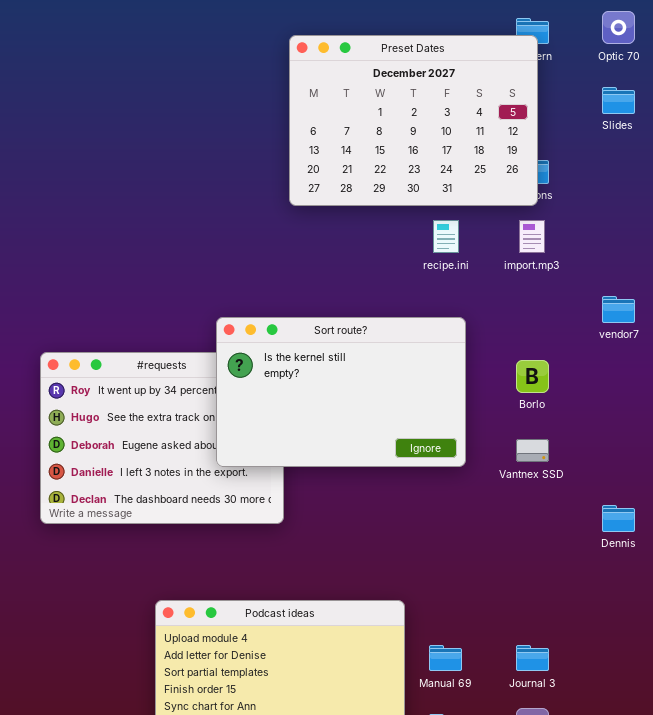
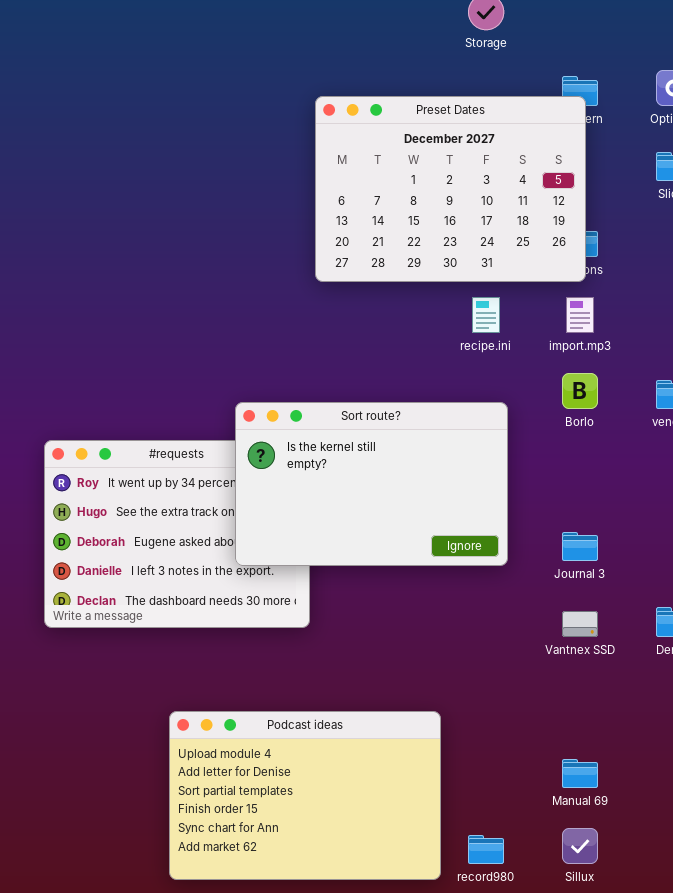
Borlo: [516,360,549,393] -> [562,373,598,409], moved
Vantnex SSD: [516,439,549,462] -> [562,611,598,637], moved
Manual 69: [429,645,462,671] -> [562,759,598,788], moved
Journal 3: [516,645,549,671] -> [562,532,598,561], moved

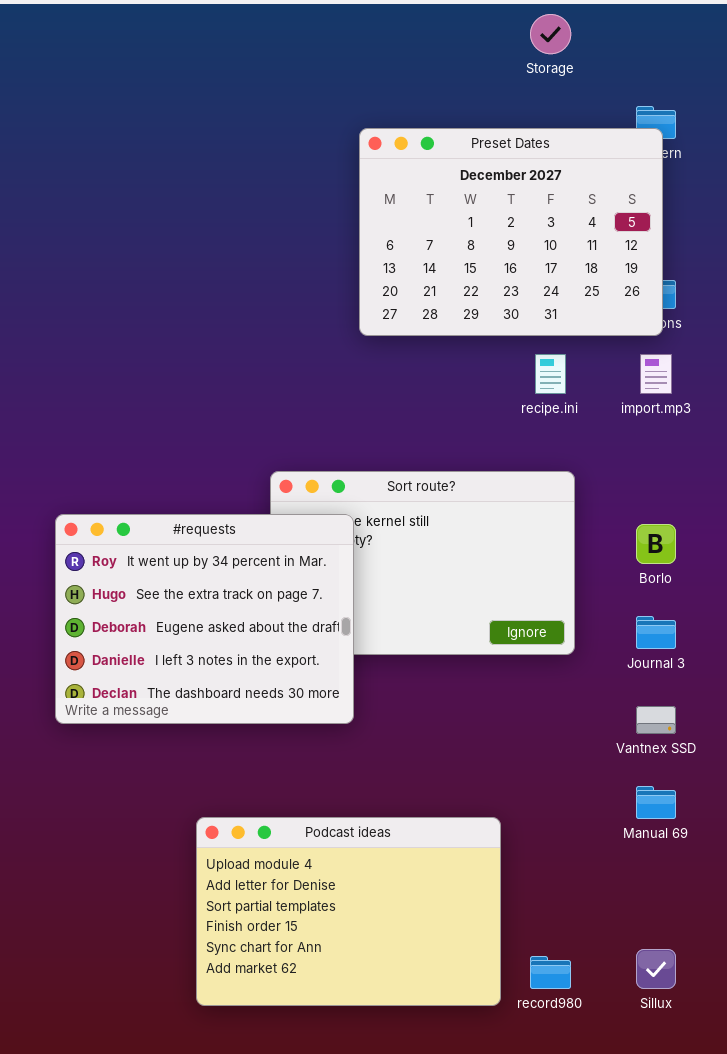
Borlo: [562,373,598,409] -> [636,524,676,564], moved
#requests: [44,440,310,628] -> [55,514,354,724], raised
Manual 69: [562,759,598,788] -> [636,786,676,819], moved

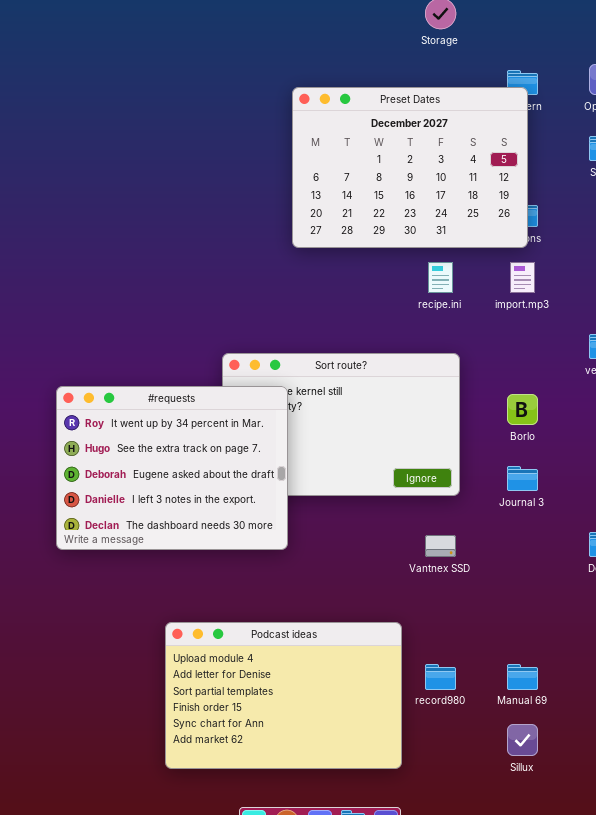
Vantnex SSD: [636,706,676,734] -> [425,535,456,557], moved
Manual 69: [636,786,676,819] -> [507,664,538,690], moved
record980: [530,956,571,989] -> [425,664,456,690], moved

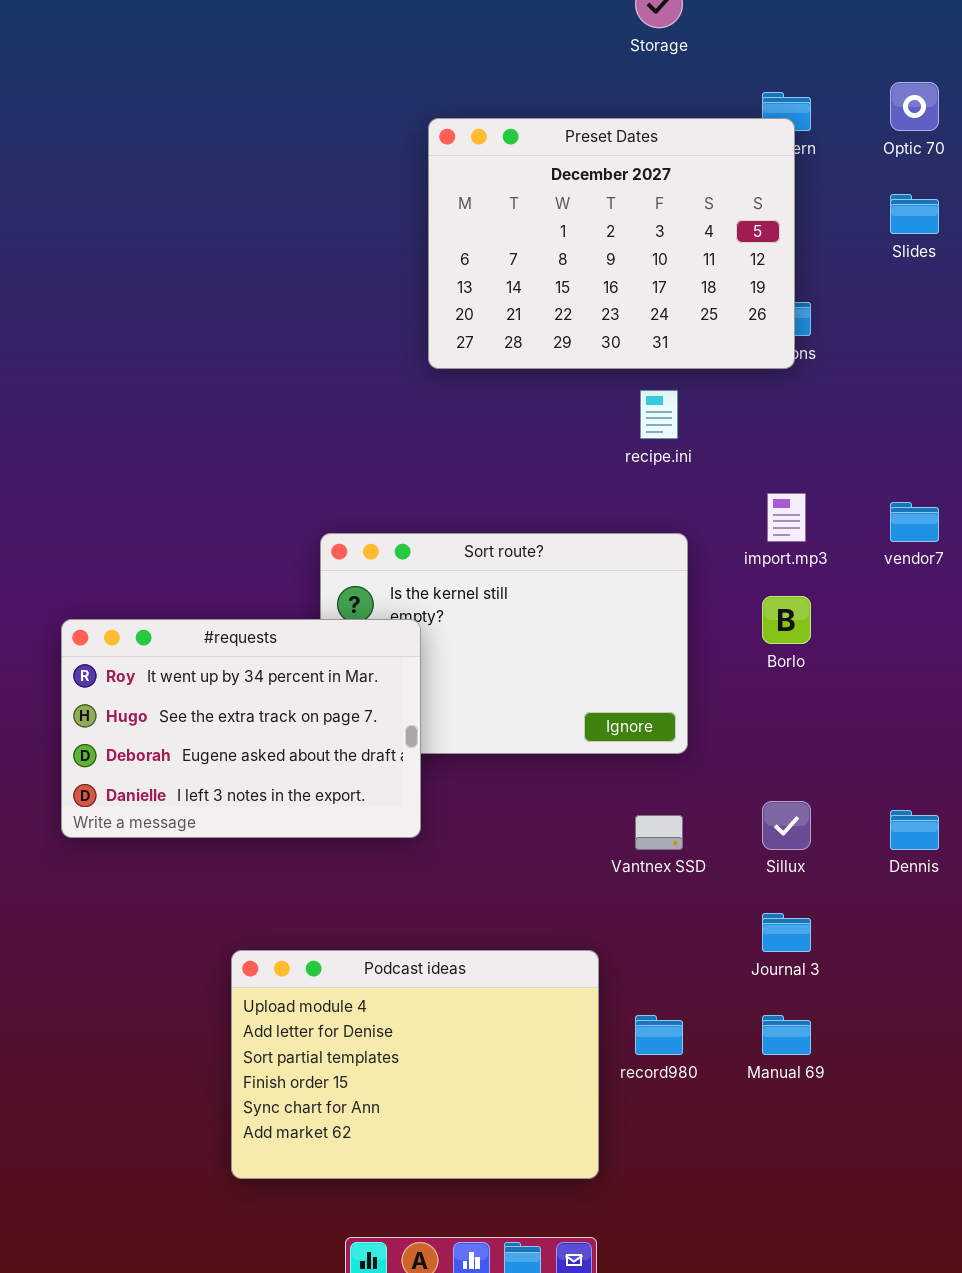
import.mp3: [510,262,535,293] -> [767,493,806,542], moved
#requests: [56,386,288,550] -> [61,619,421,838], resized
Journal 3: [507,466,538,491] -> [762,913,811,952], moved
Sillux: [507,724,538,756] -> [762,801,811,850], moved

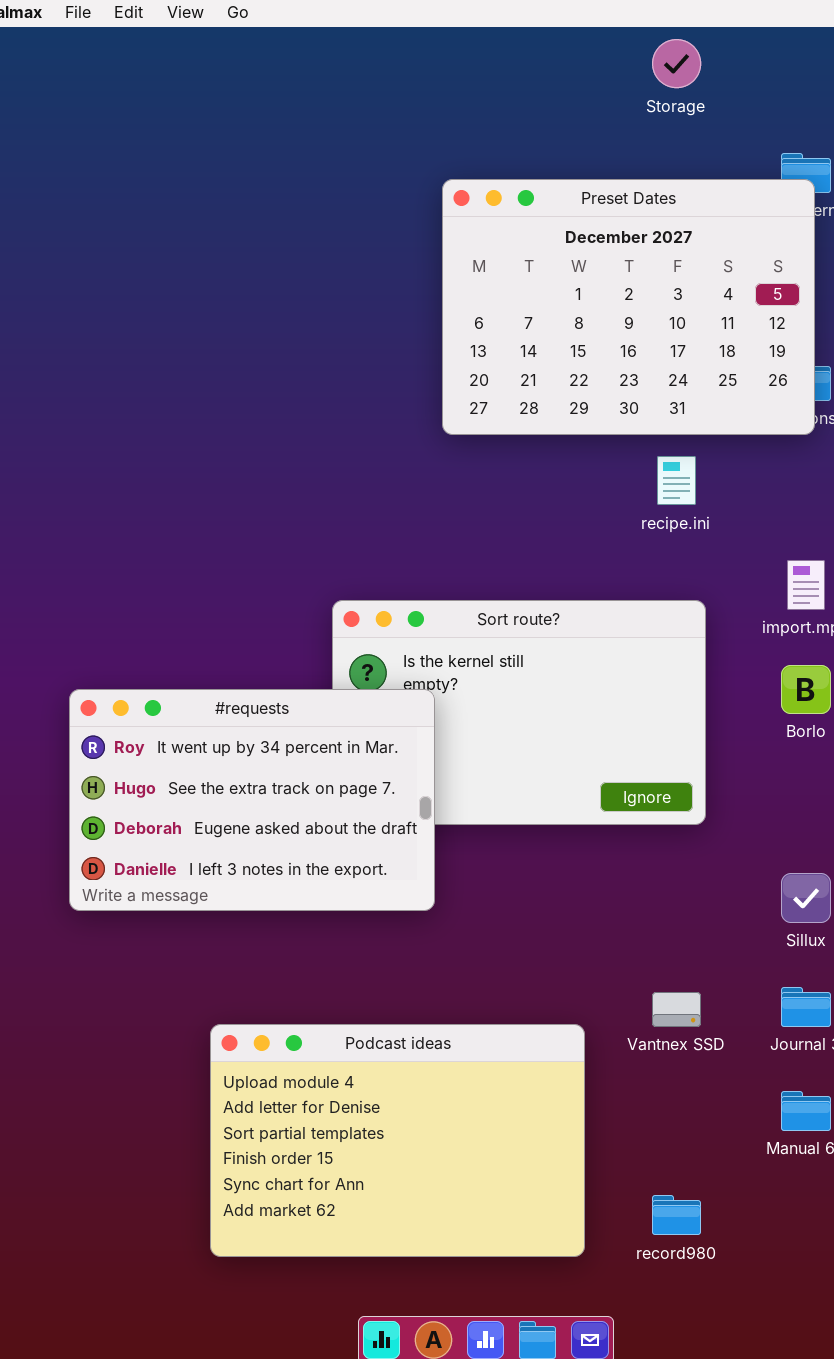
Vantnex SSD: [635,815,683,850] -> [652,992,701,1027], moved
Podcast ideas: [231,950,599,1179] -> [210,1024,585,1257], moved
record980: [635,1015,683,1055] -> [652,1195,701,1235], moved

